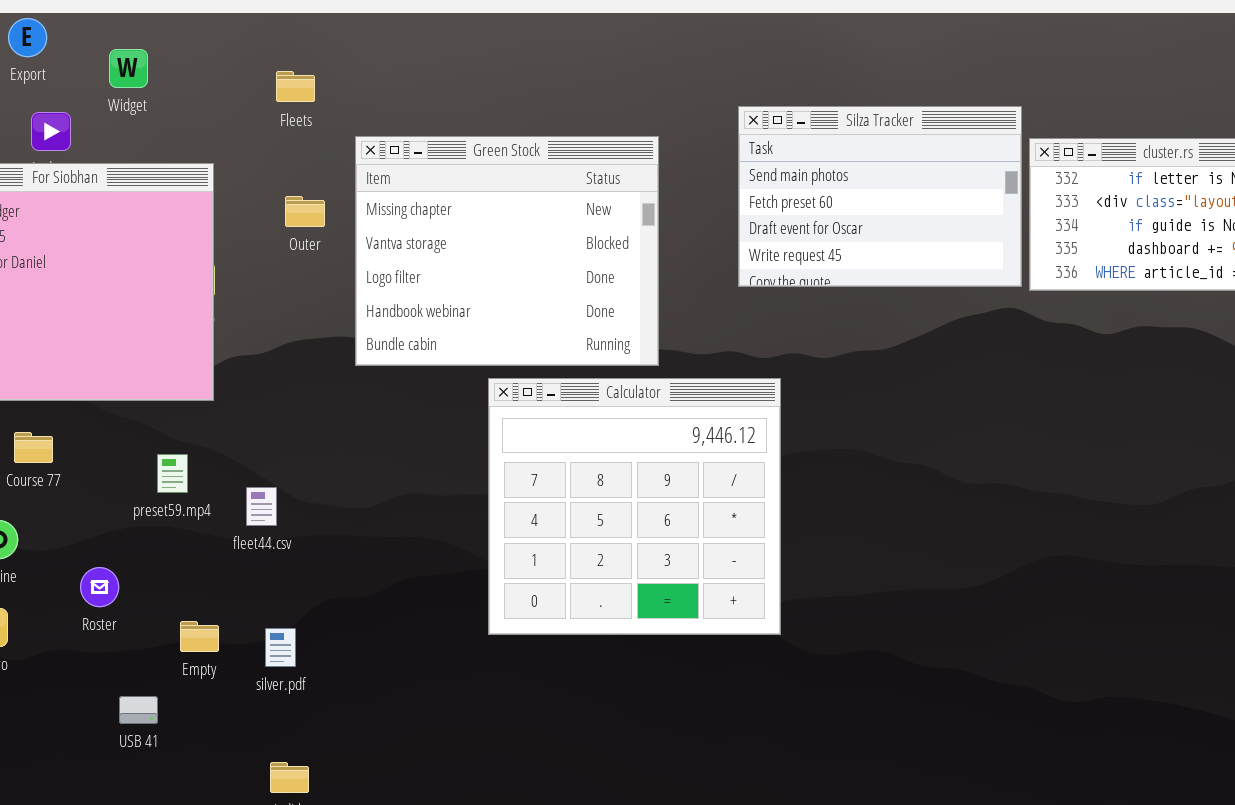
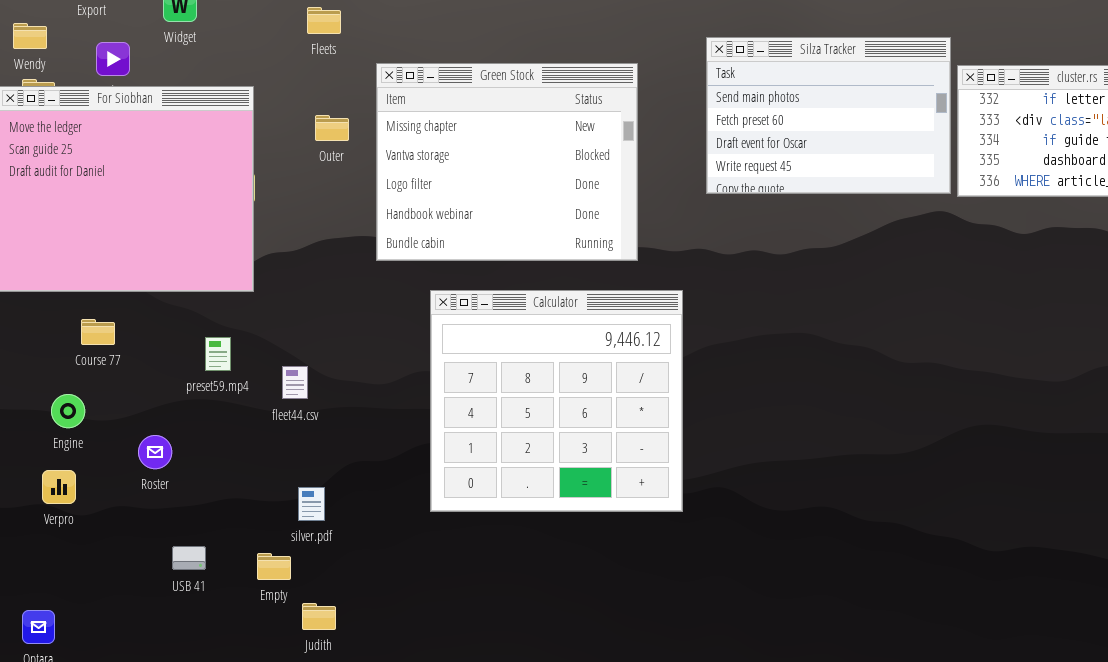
Calculator: [488,378,781,635] -> [430,290,683,512], moved
Empty: [180,621,219,652] -> [257,553,291,580], moved

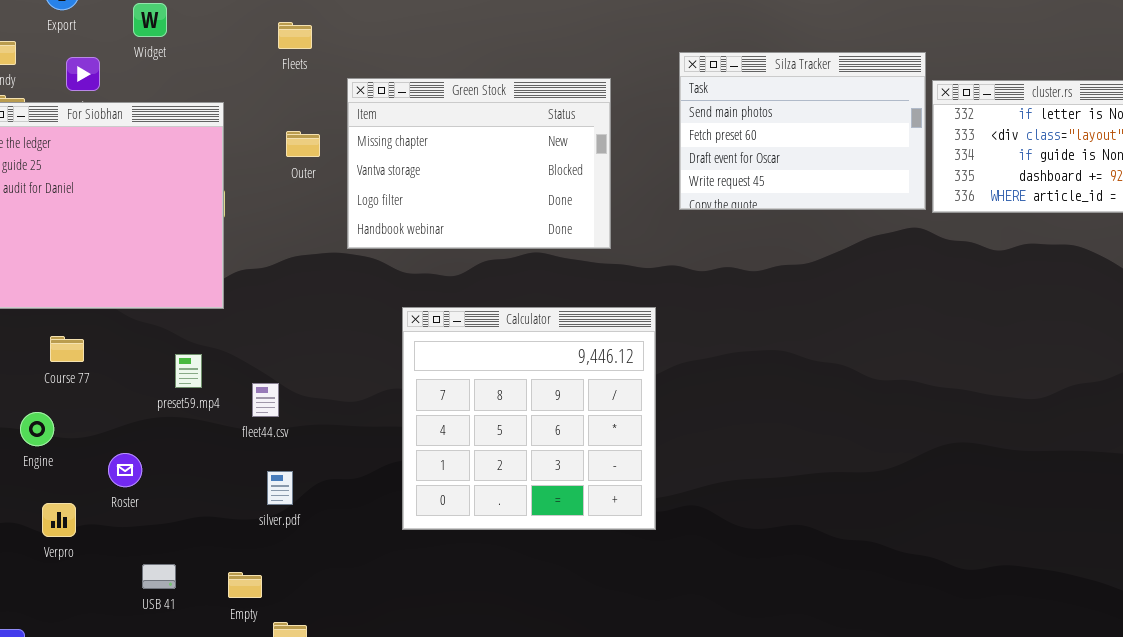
Green Stock: [376,63,638,261] -> [347,78,611,249], resized
Verpro: [42,470,76,504] -> [42,503,76,537], moved
silver.pdf: [298,487,325,521] -> [267,471,293,505], moved

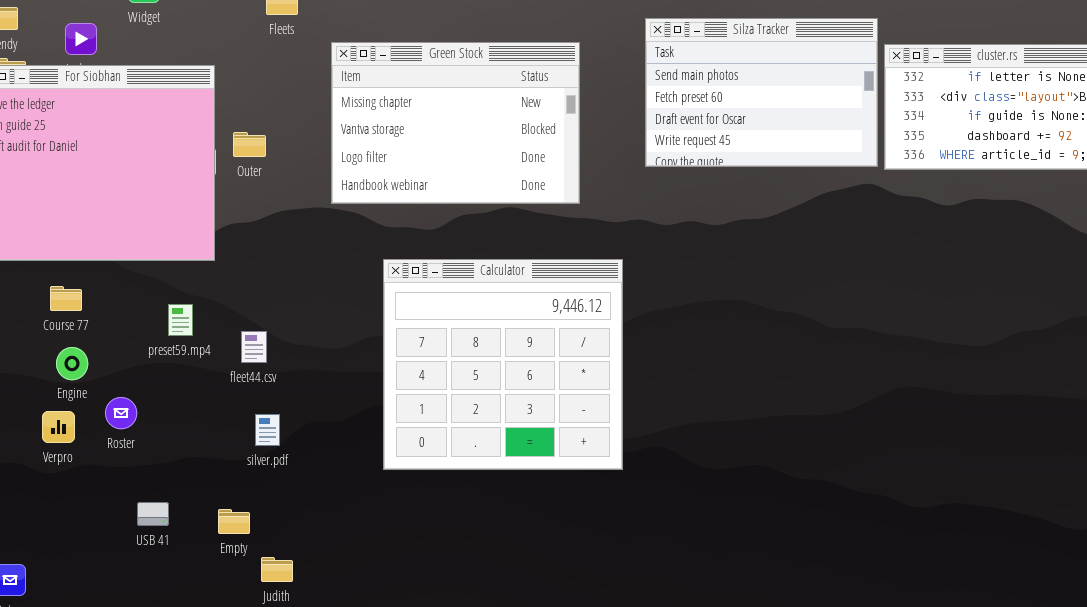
Outer: [286,131,320,157] -> [233,132,266,157], moved
Engine: [20,412,54,446] -> [56,347,88,380], moved
Verpro: [42,503,76,537] -> [42,411,75,443], moved

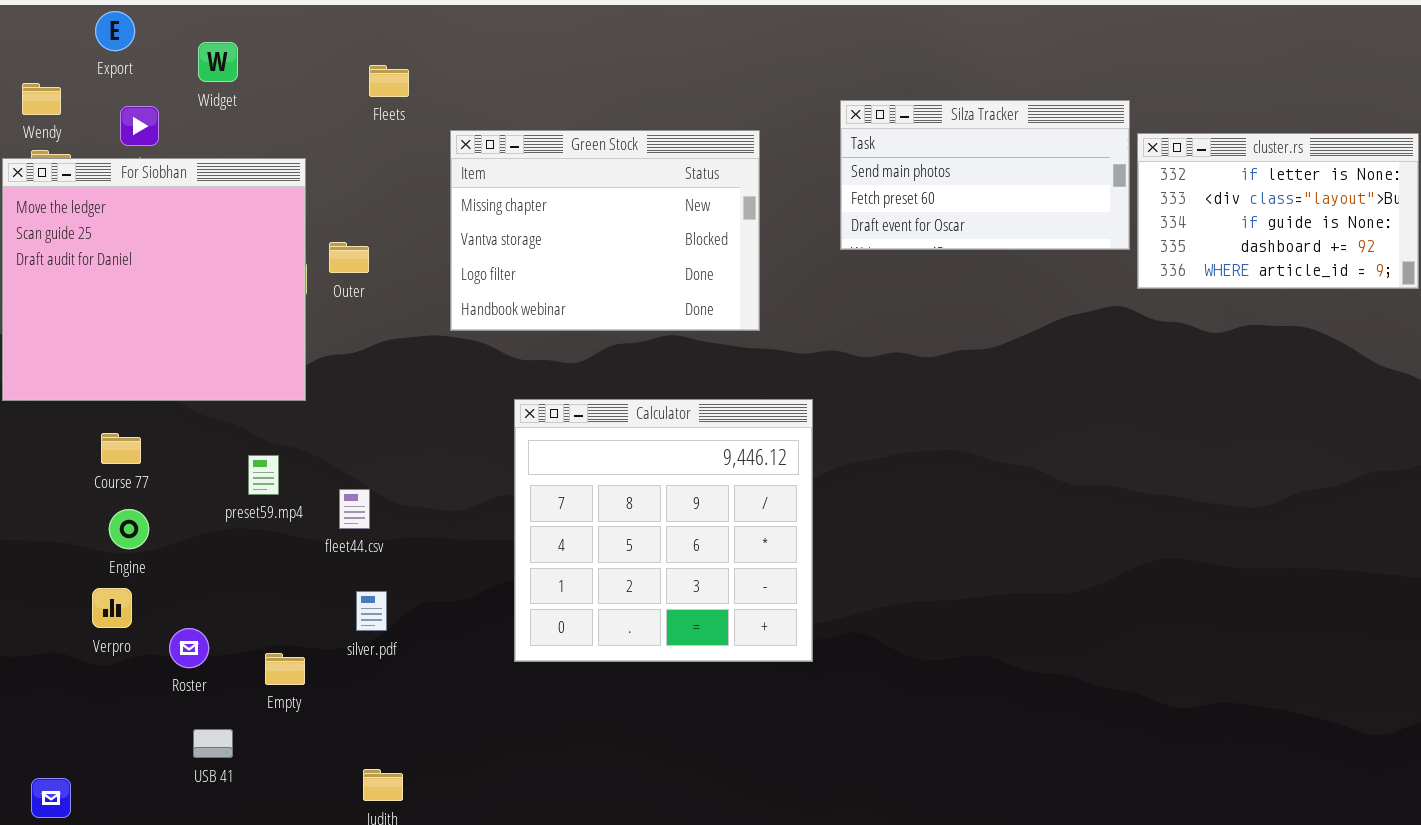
Silza Tracker: [645,18,878,167] -> [840,100,1130,250], resized
Roster: [105,397,137,429] -> [169,628,209,668], moved
USB 41: [137,502,169,526] -> [193,729,233,758], moved
Empty: [218,509,250,534] -> [265,653,305,685], moved

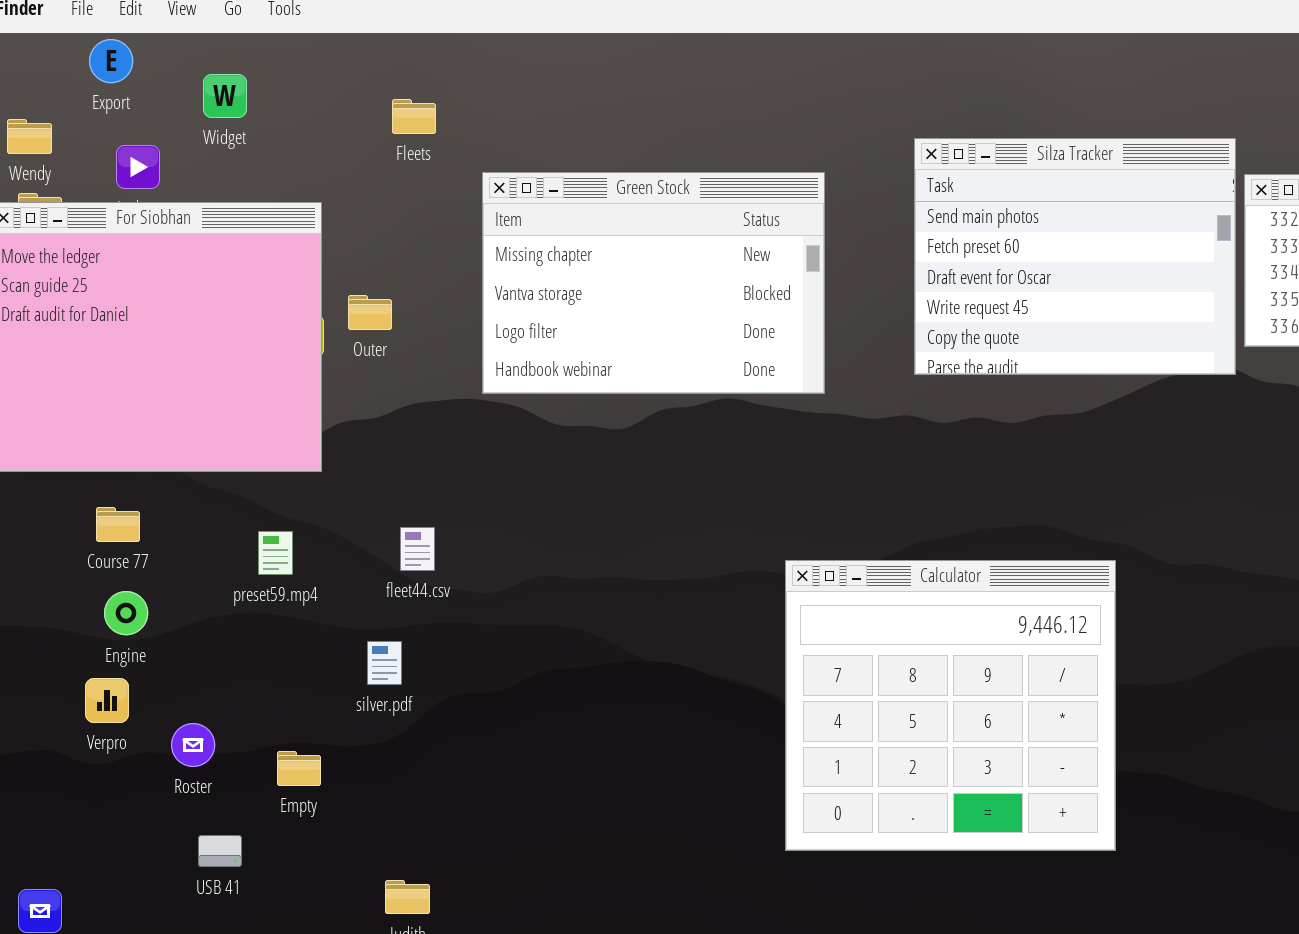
Silza Tracker: [840,100,1130,250] -> [914,138,1236,375], resized
Calculator: [514,399,813,662] -> [785,560,1116,851], moved
fleet44.csv: [339,489,370,529] -> [400,527,435,571], moved
silver.pdf: [356,591,387,631] -> [367,641,402,685], moved

